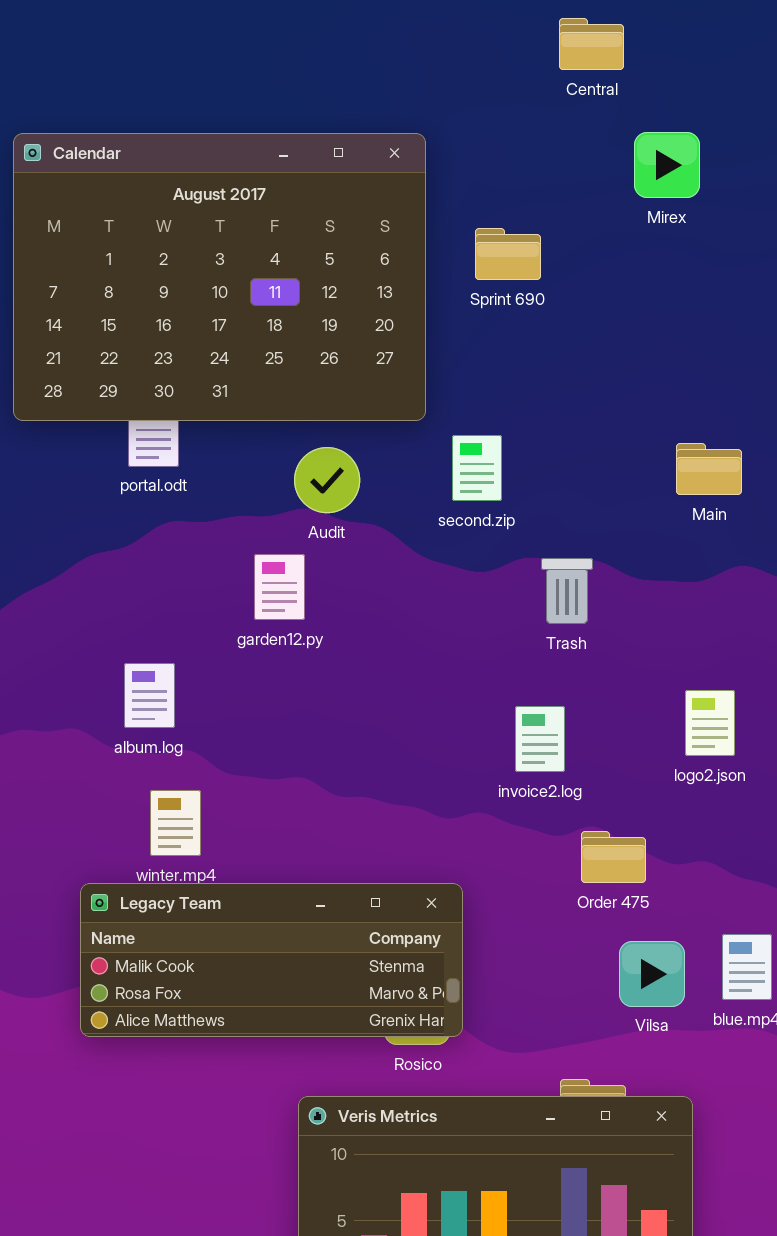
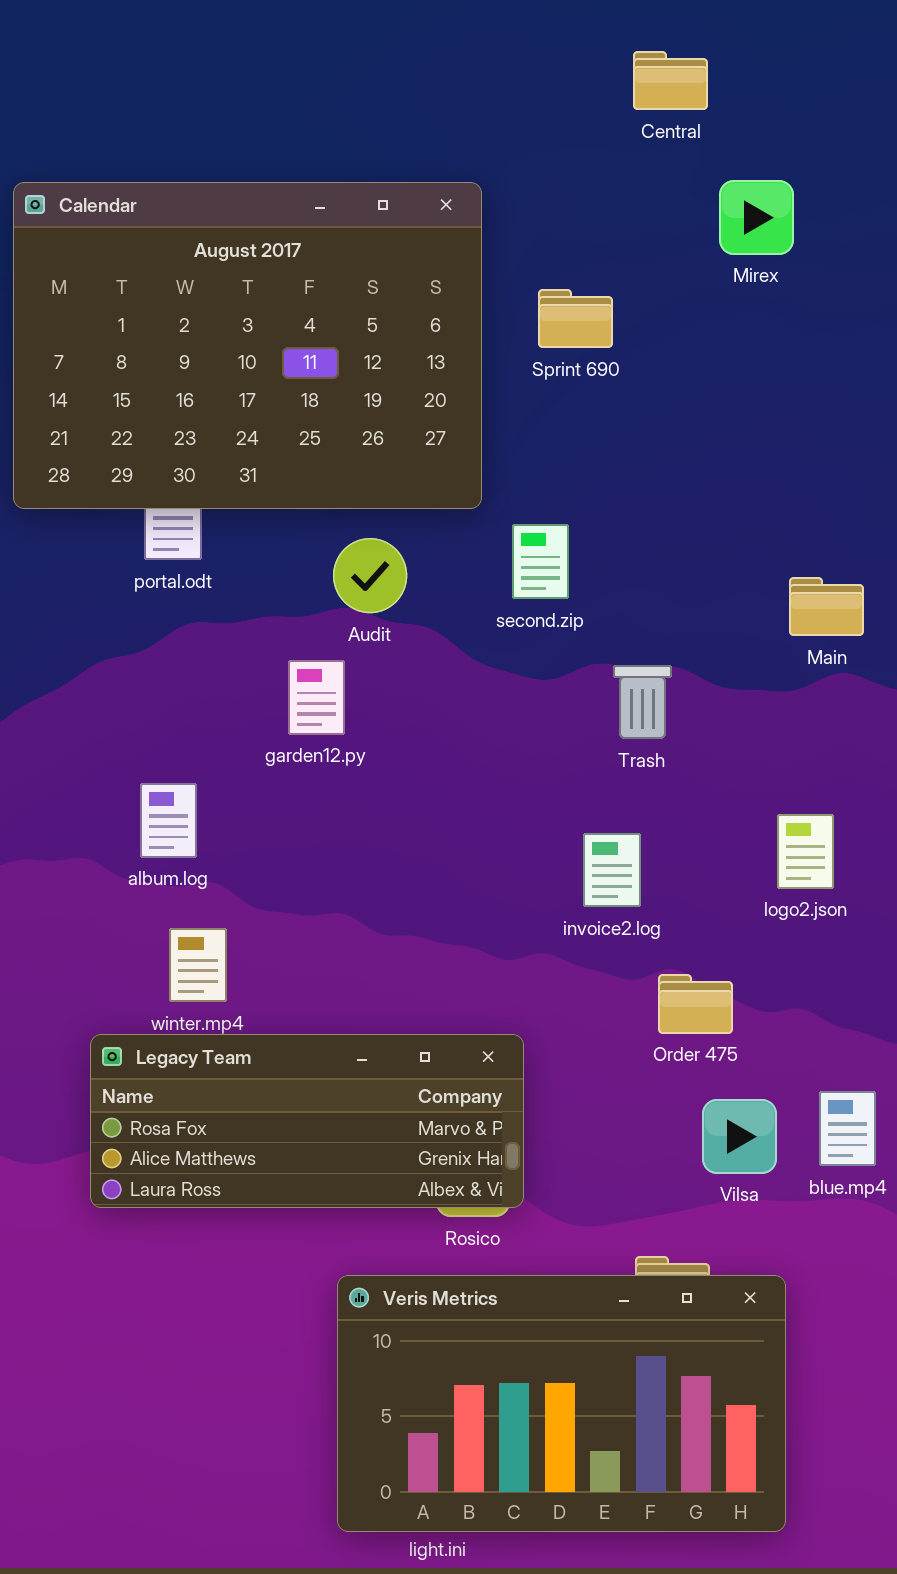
Main: [676,443,742,495] -> [789,577,864,636], moved
Legacy Team: [80,883,463,1037] -> [90,1034,524,1208], scrolled down 1 row

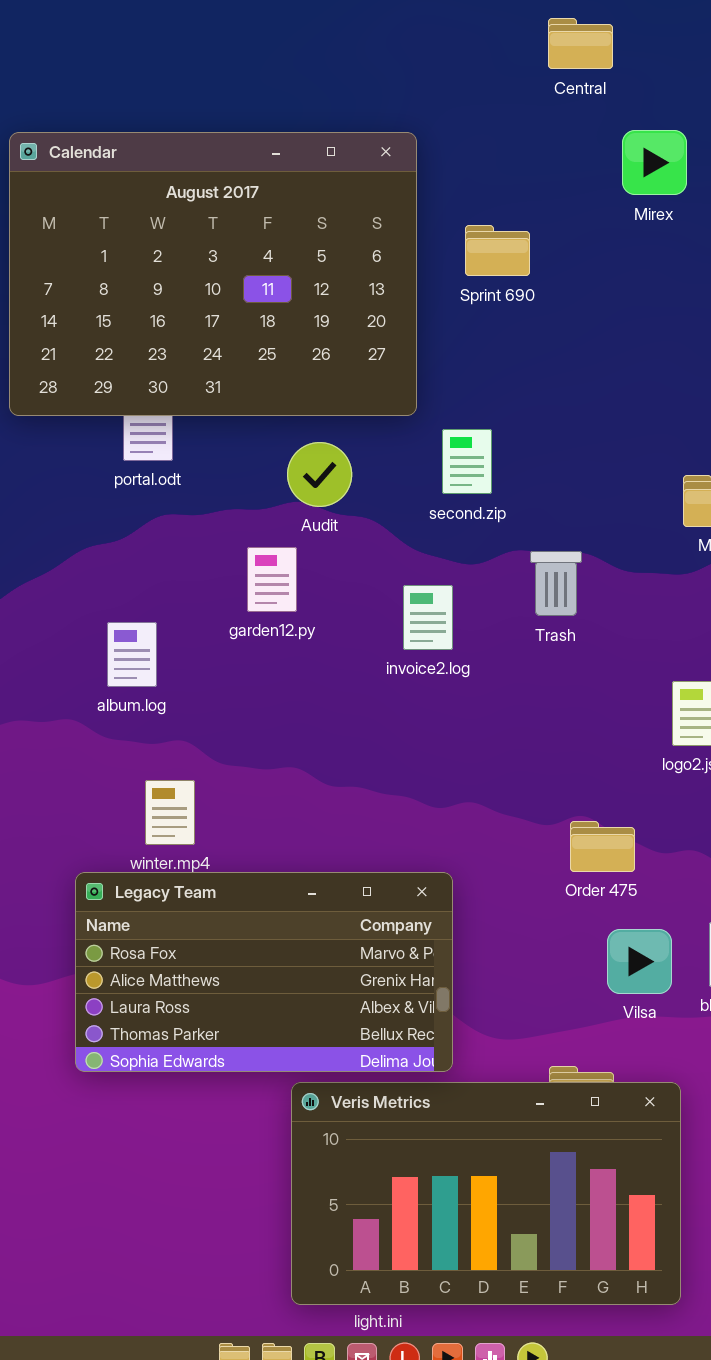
album.log: [140,783,197,858] -> [107,622,157,687], moved
invoice2.log: [583,833,641,907] -> [403,585,453,650], moved
Legacy Team: [90,1034,524,1208] -> [75,872,453,1072], resized

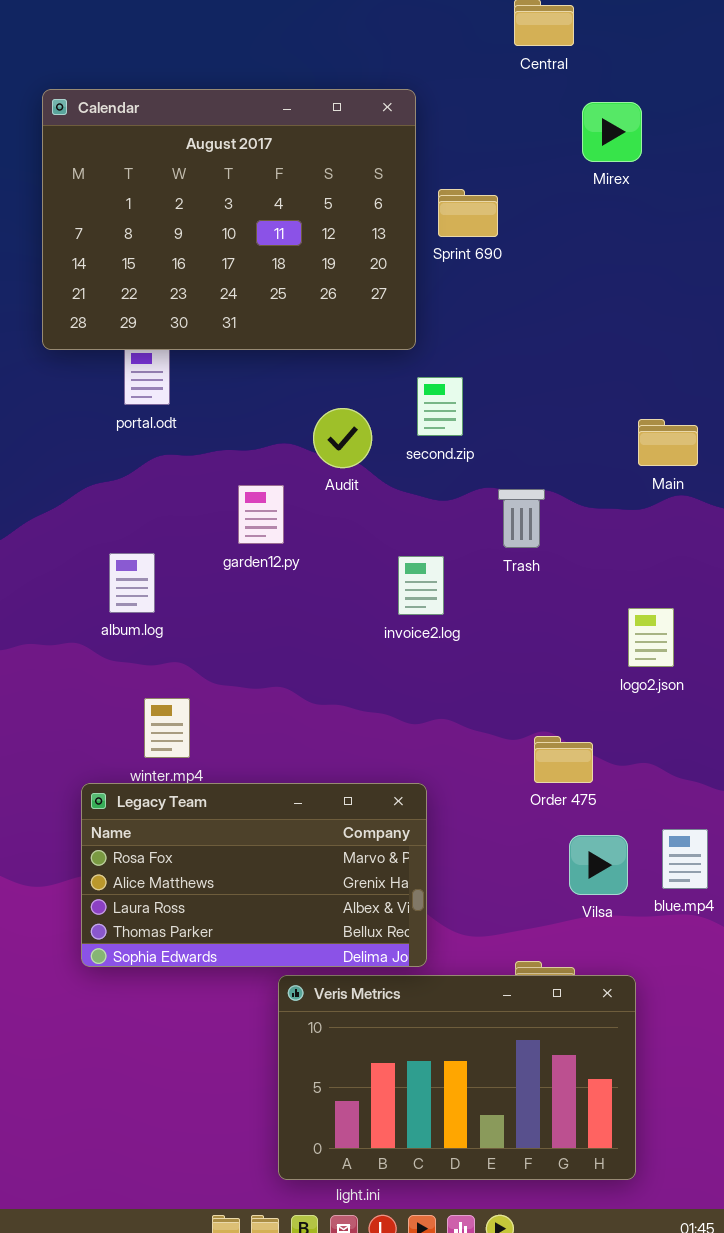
Calendar: [9,132,417,416] -> [42,89,416,350], moved
Audit: [287,442,352,507] -> [313,408,372,468], moved
invoice2.log: [403,585,453,650] -> [398,556,444,615], moved

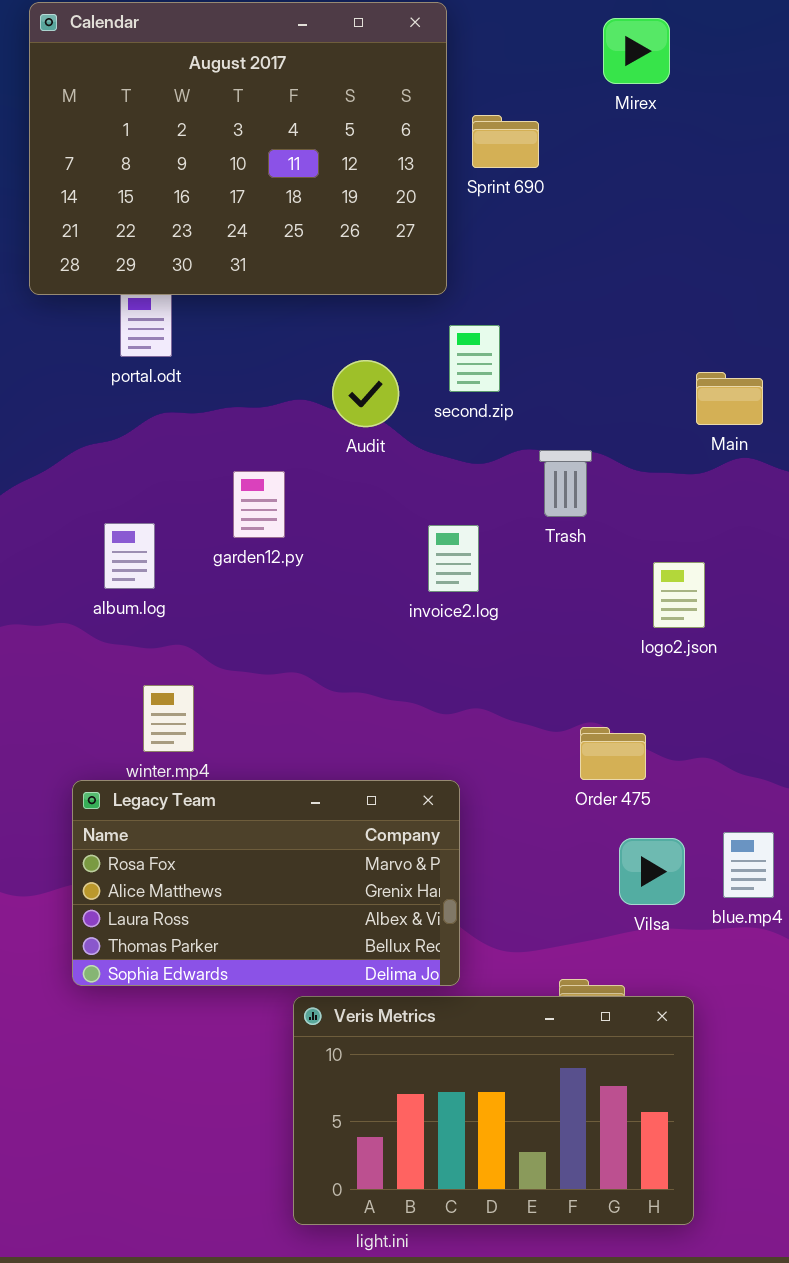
Mirex: [582,102,642,162] -> [603,18,670,84], moved
garden12.py: [238,485,284,544] -> [233,471,285,538], moved
logo2.json: [628,608,674,667] -> [653,562,705,628], moved

